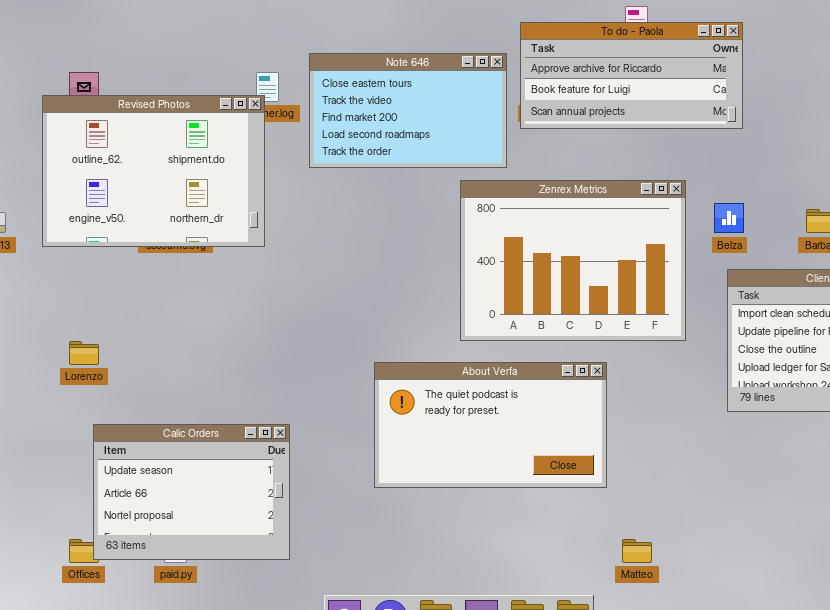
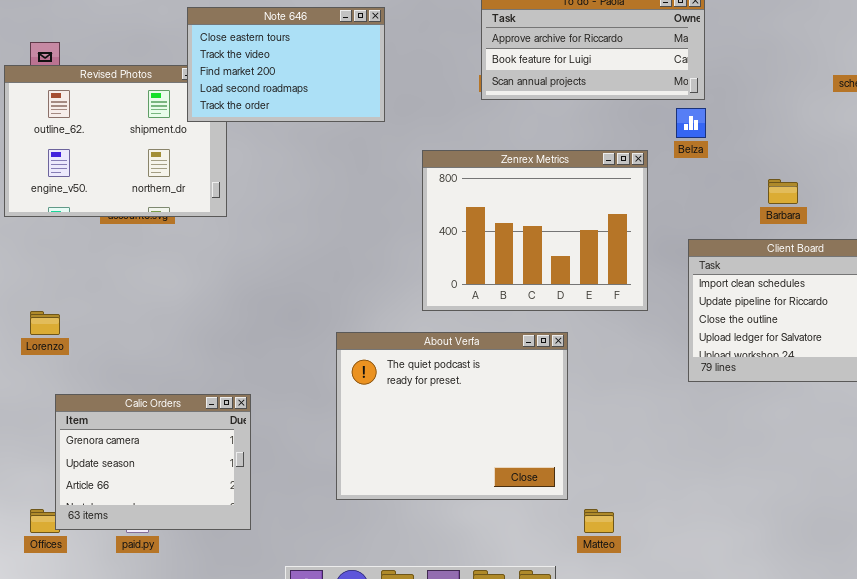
Note 646: [309,53,507,168] -> [187,7,385,122], moved
Belza: [714,203,744,233] -> [676,108,706,138], moved
About Verfa: [374,362,607,488] -> [336,332,568,500], resized
Calic Orders: [93,424,290,560] -> [55,394,251,530], scrolled up 1 row

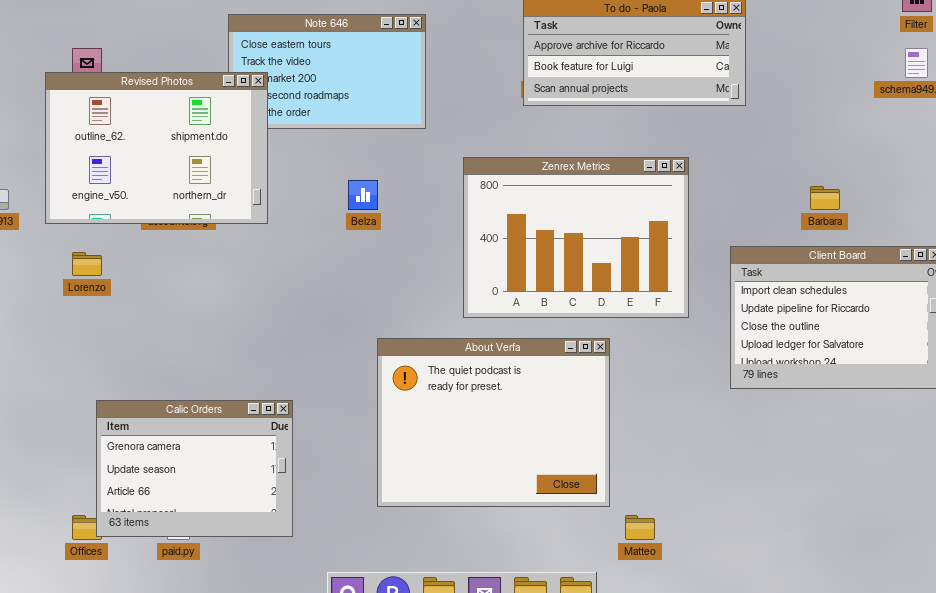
Revised Photos: [4,65,227,217] -> [45,72,268,224], raised
Belza: [676,108,706,138] -> [348,180,378,210], moved
Lorenzo: [30,311,60,335] -> [72,252,102,276], moved

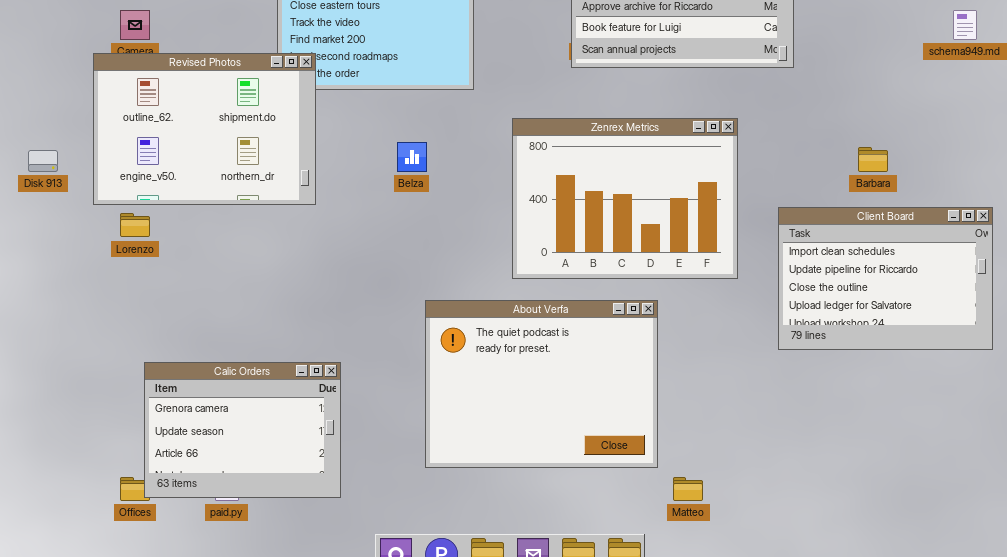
Revised Photos: [45,72,268,224] -> [93,53,316,205], moved

